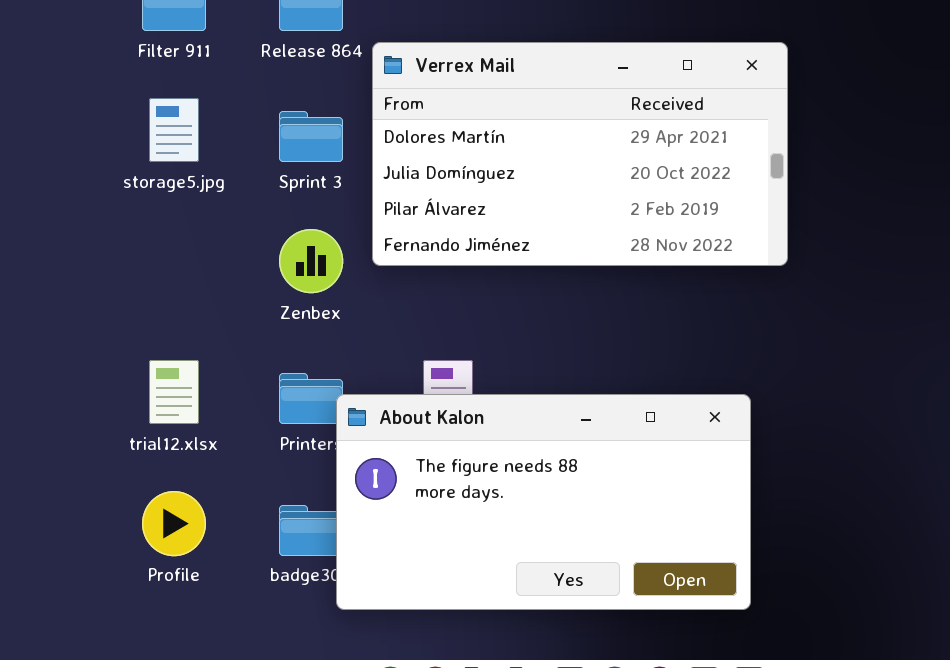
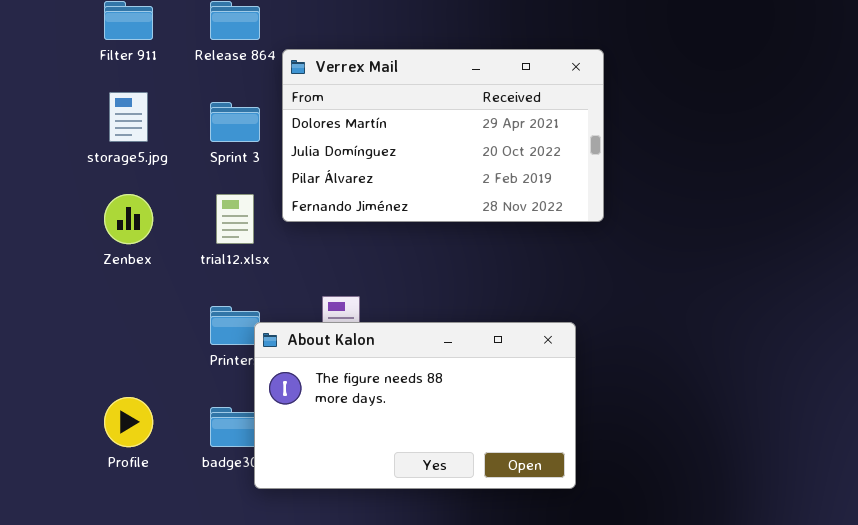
Zenbex: [279,229,343,293] -> [104,194,153,244], moved
trial12.xlsx: [149,360,199,424] -> [216,194,254,244], moved

